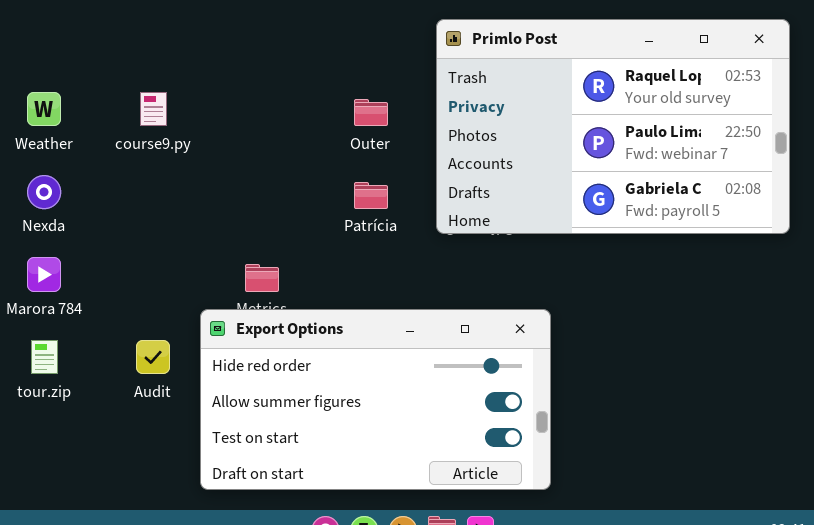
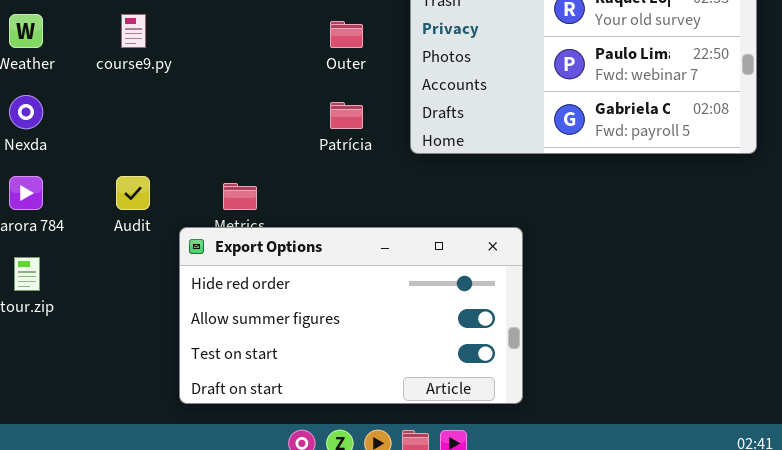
Audit: [136,340,170,374] -> [116,176,150,210], moved

